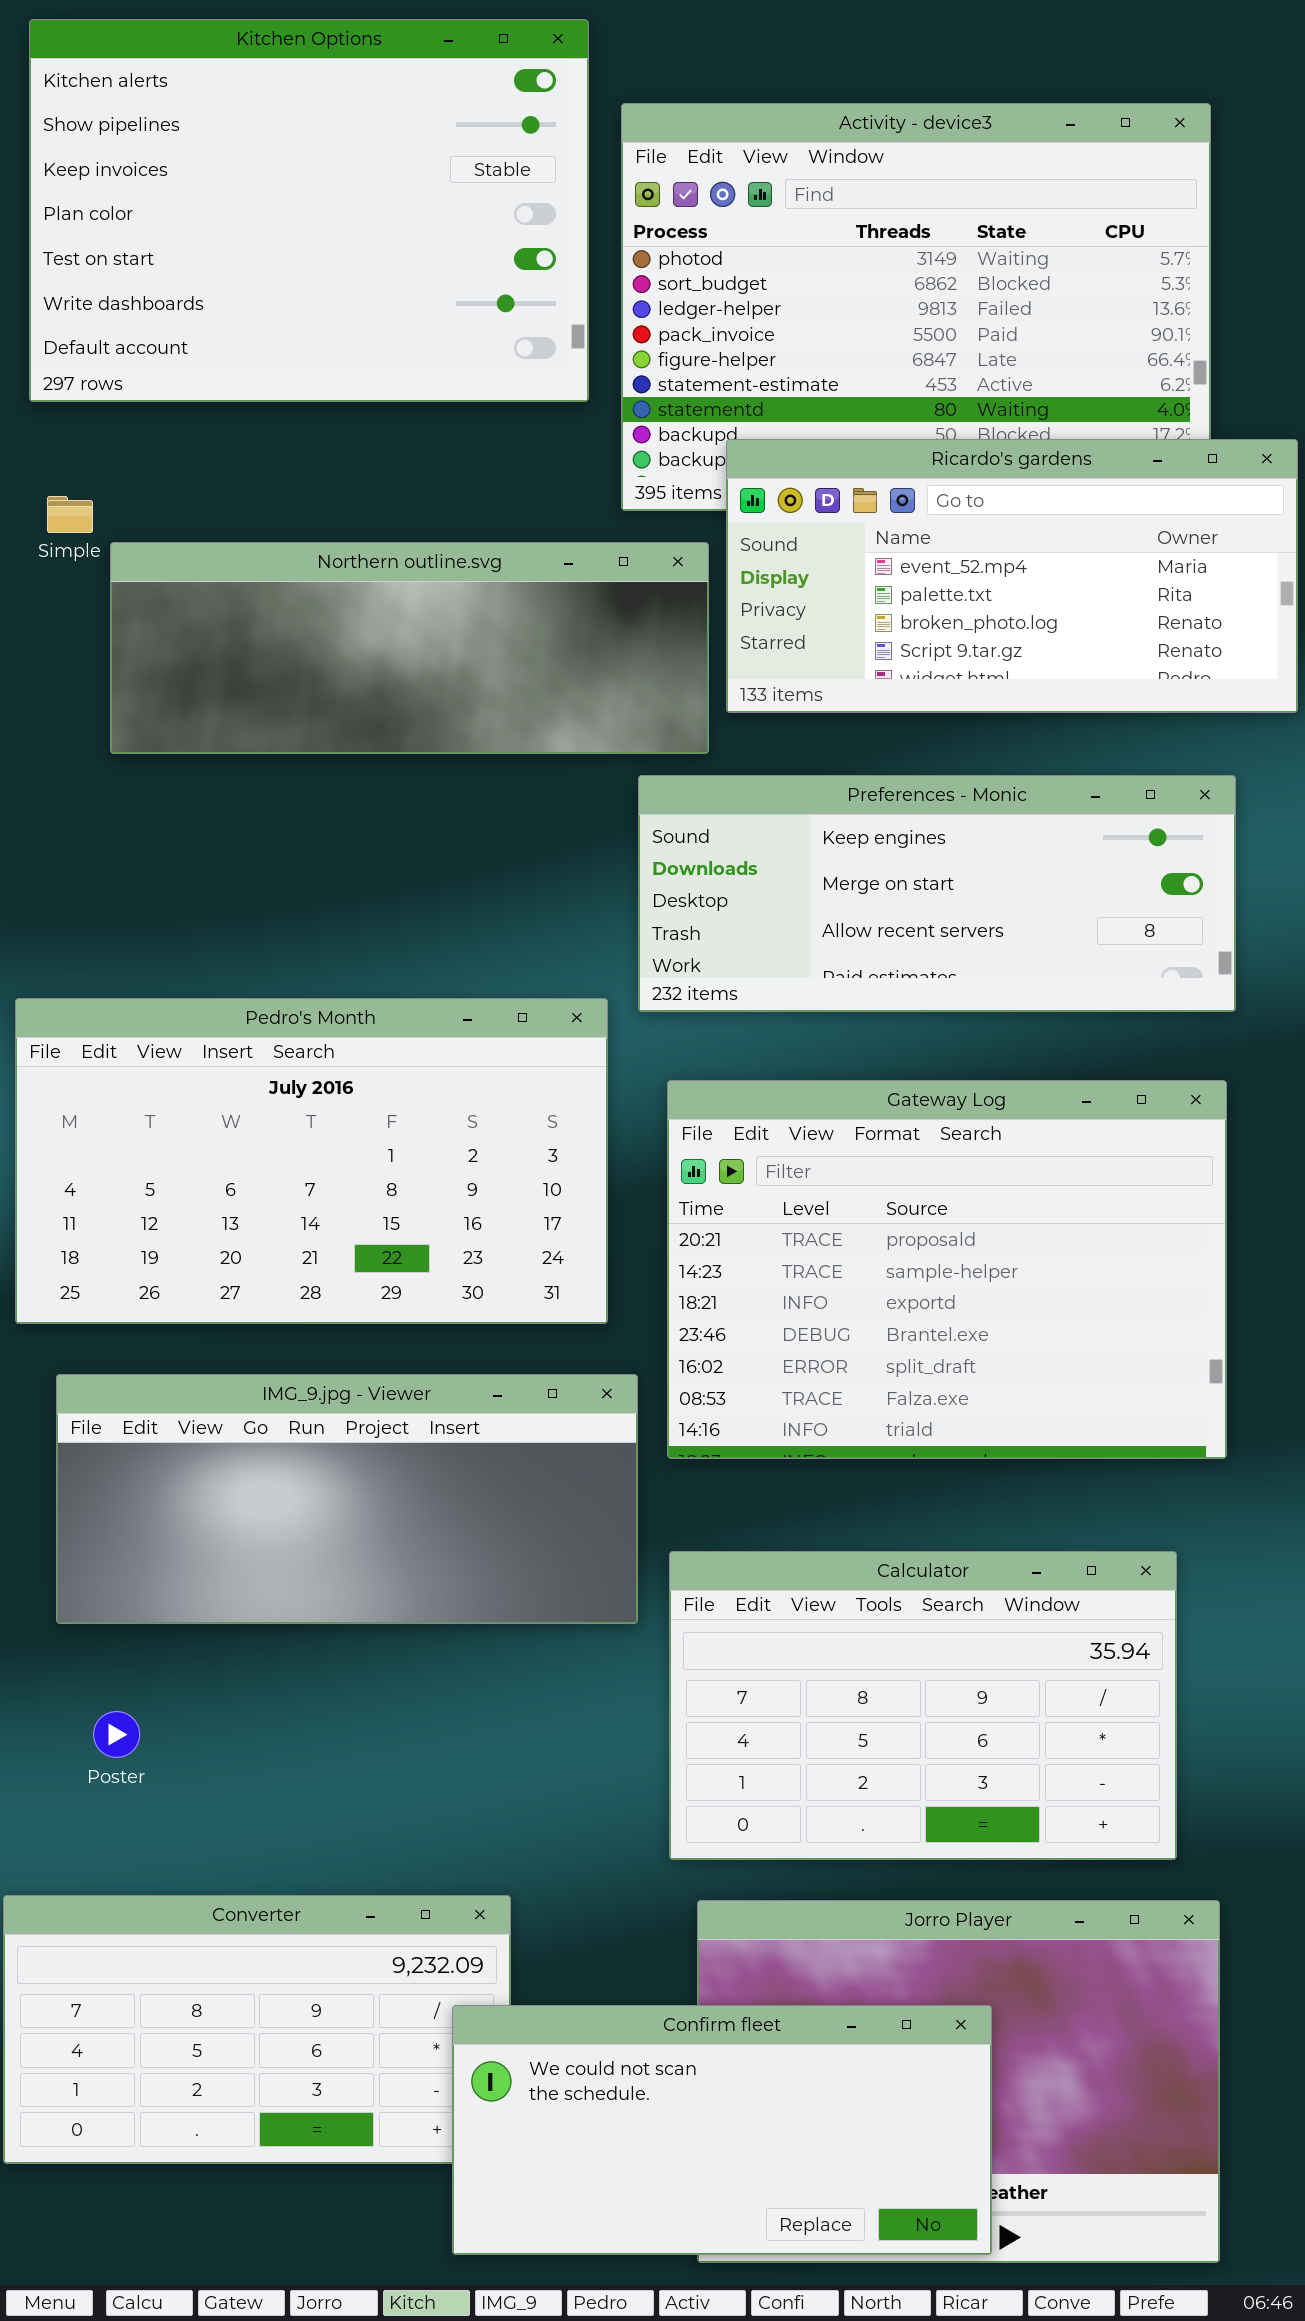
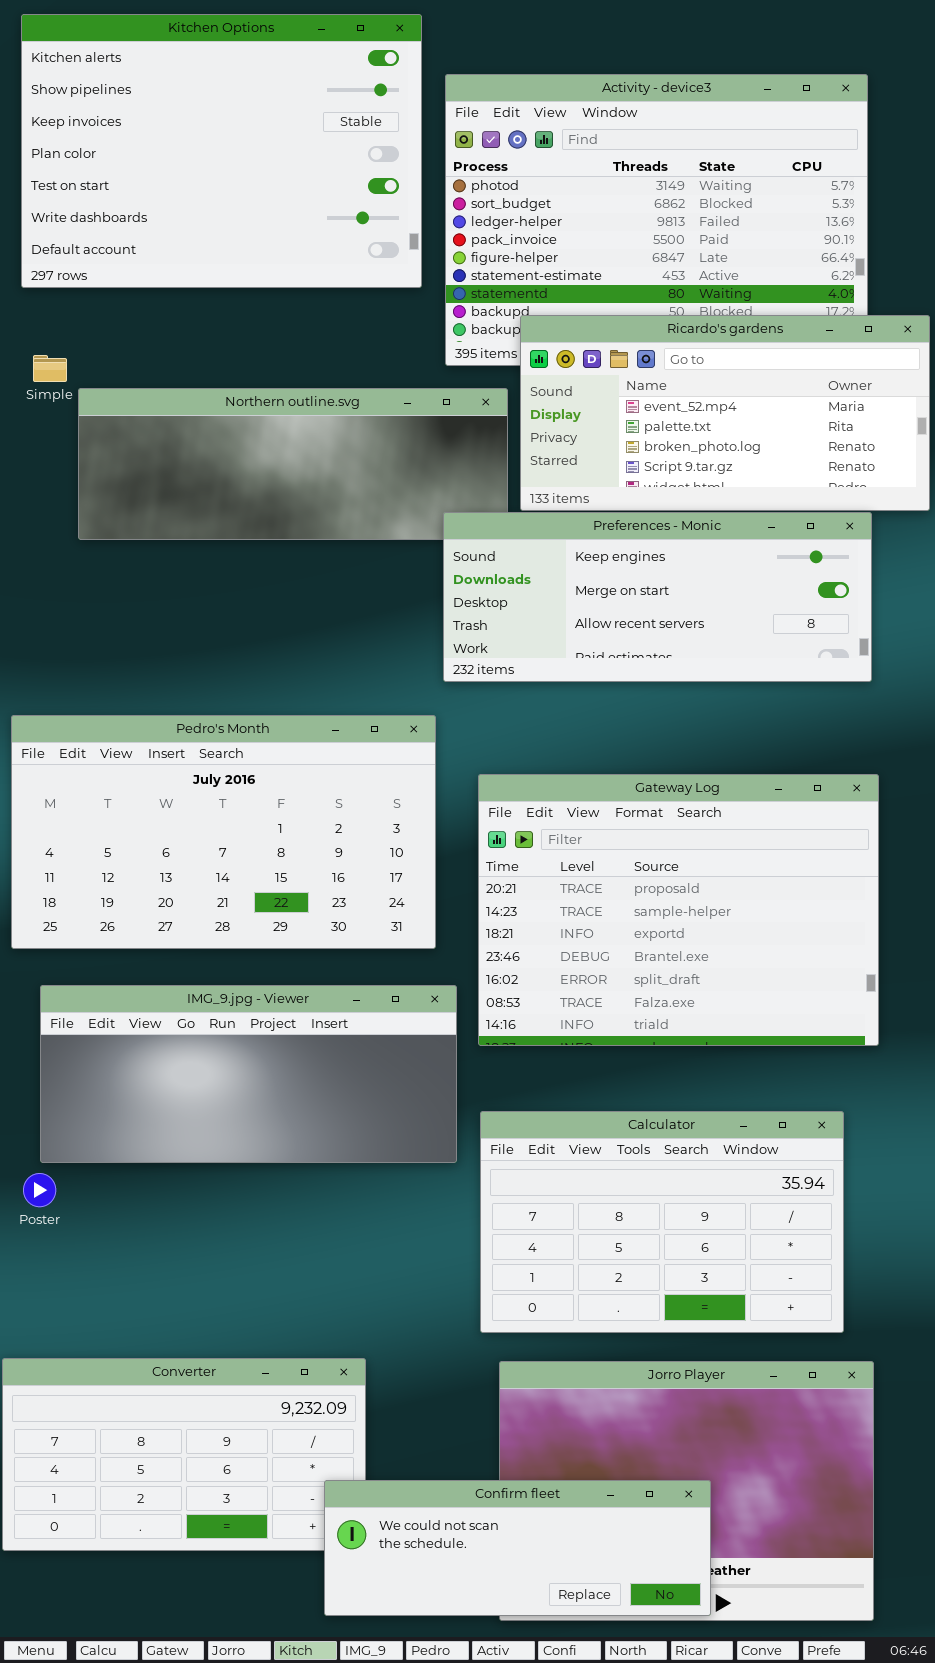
Preferences - Monic: [638,775,1236,1012] -> [443,512,872,682], moved
Poster: [93,1711,140,1758] -> [23,1173,56,1207], moved
Confirm fleet: [452,2005,992,2255] -> [324,1480,711,1616], resized

